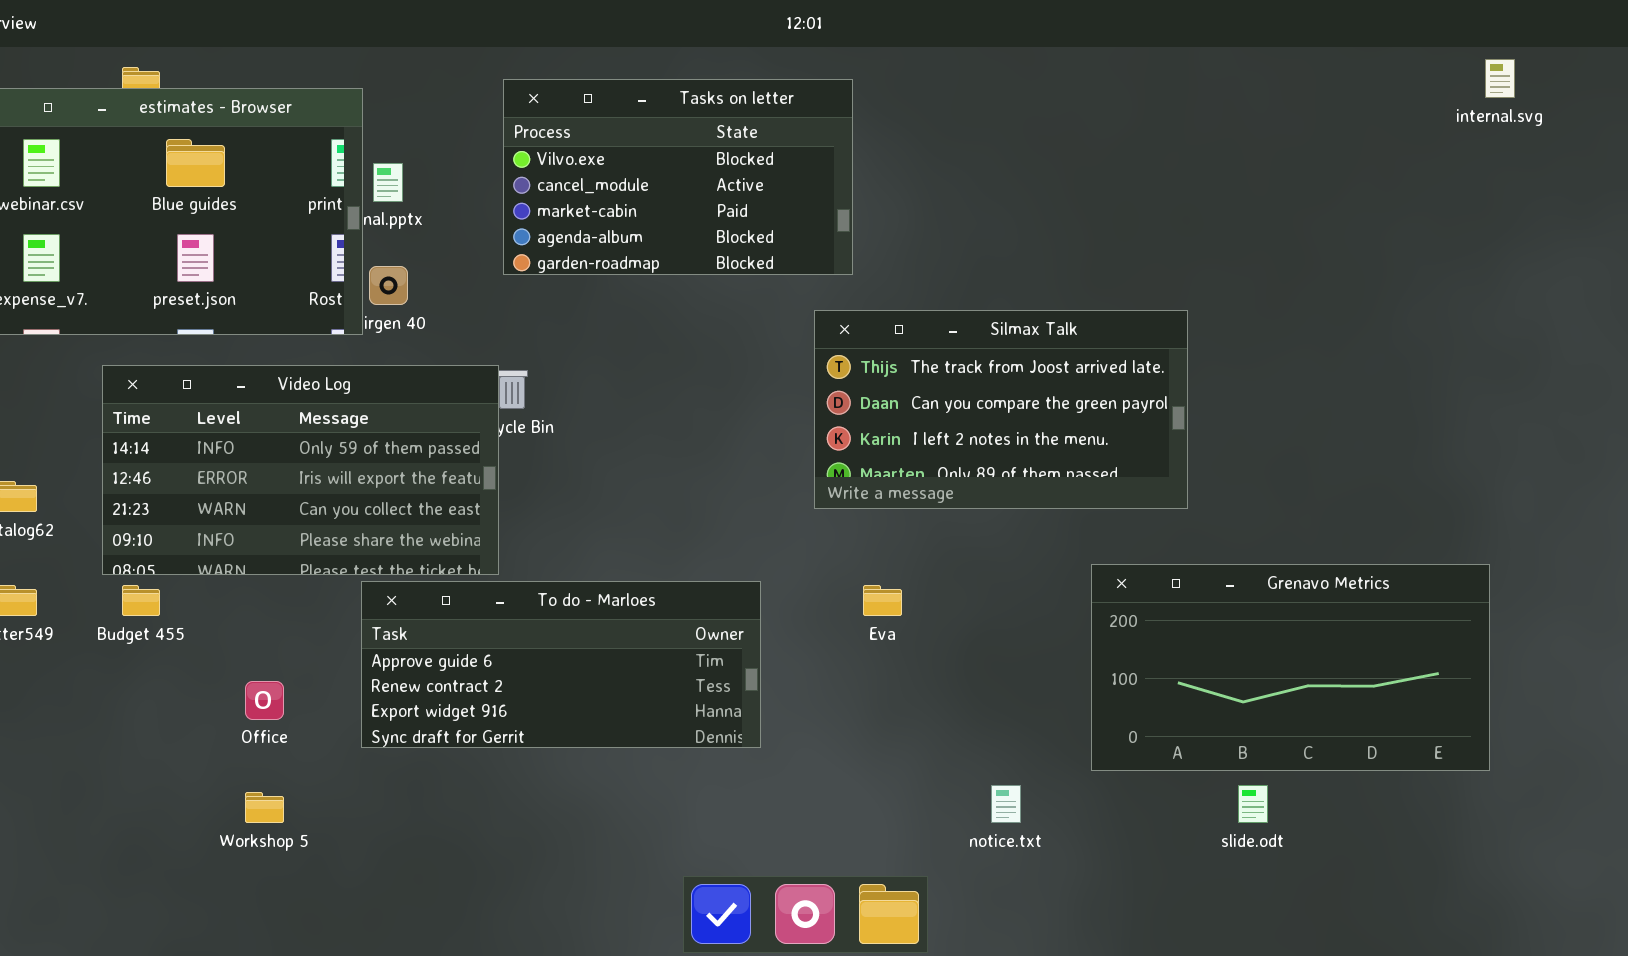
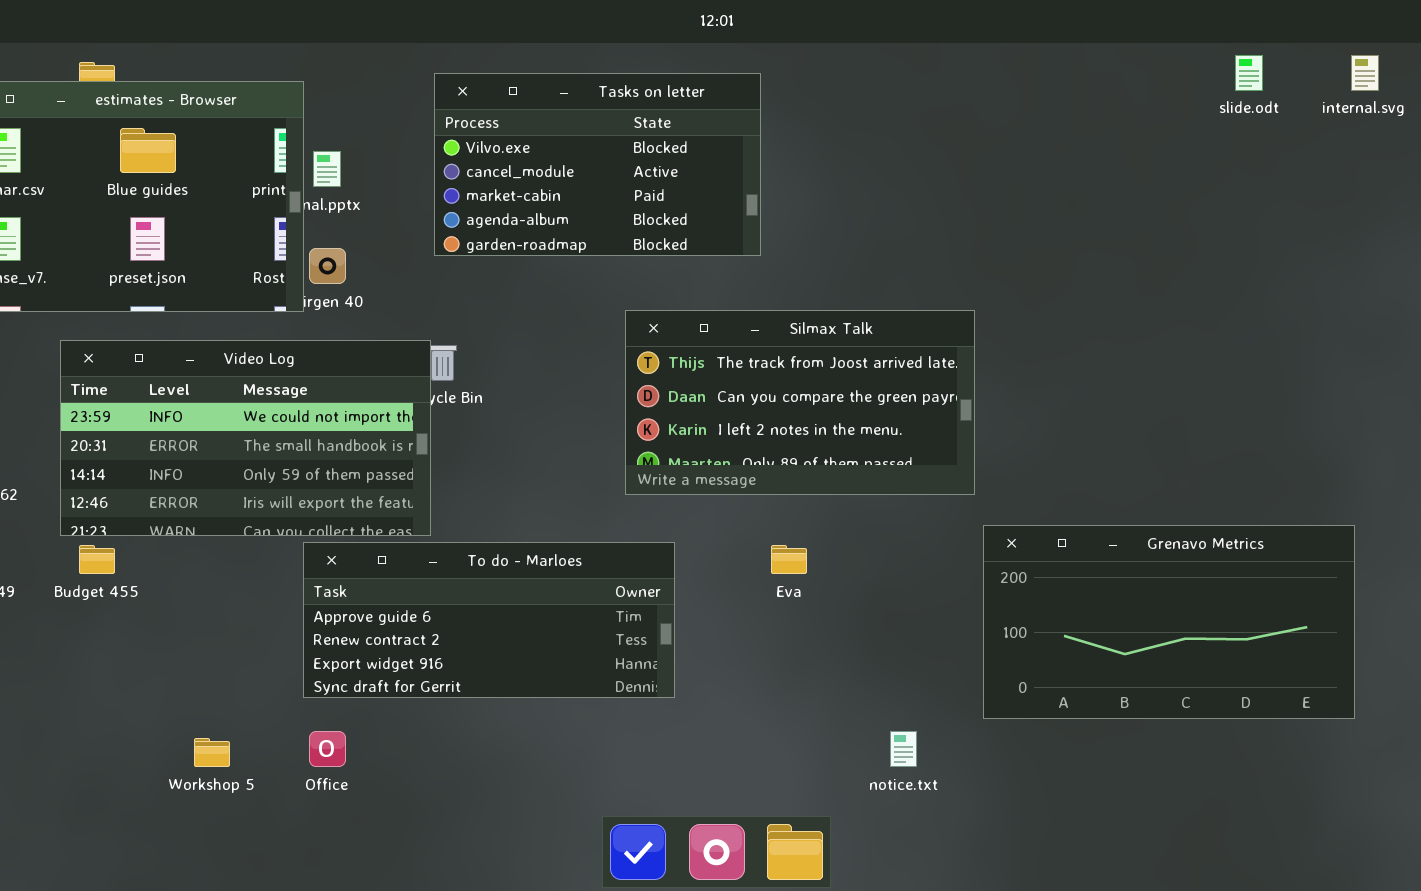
Silmax Talk: [814,310,1188,509] -> [625,310,975,495], moved
Video Log: [102,365,499,575] -> [60,340,431,536], scrolled up 2 rows
Office: [245,681,284,720] -> [309,731,346,767], moved
slide.odt: [1238,785,1268,823] -> [1235,55,1263,91], moved

